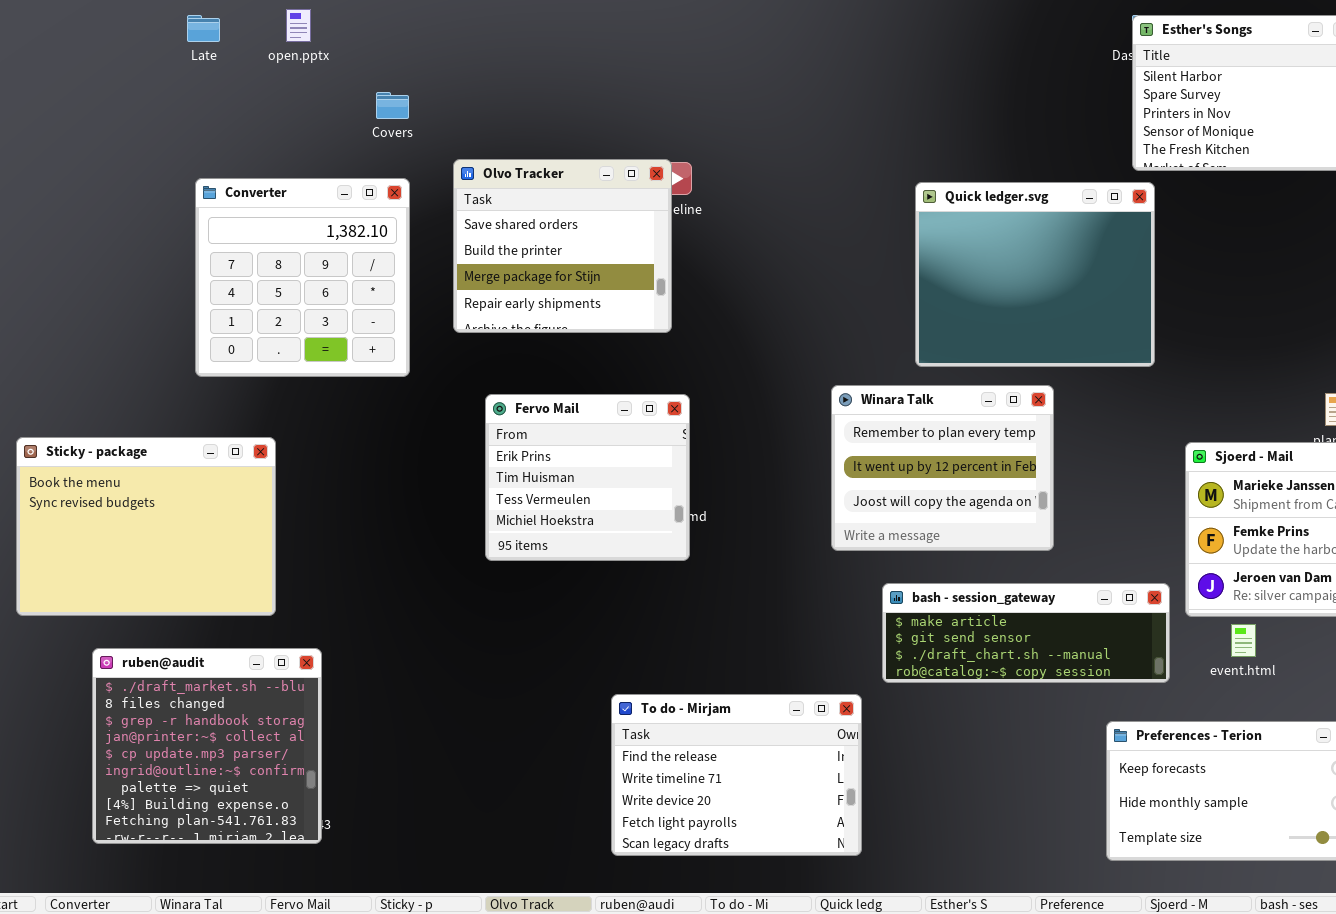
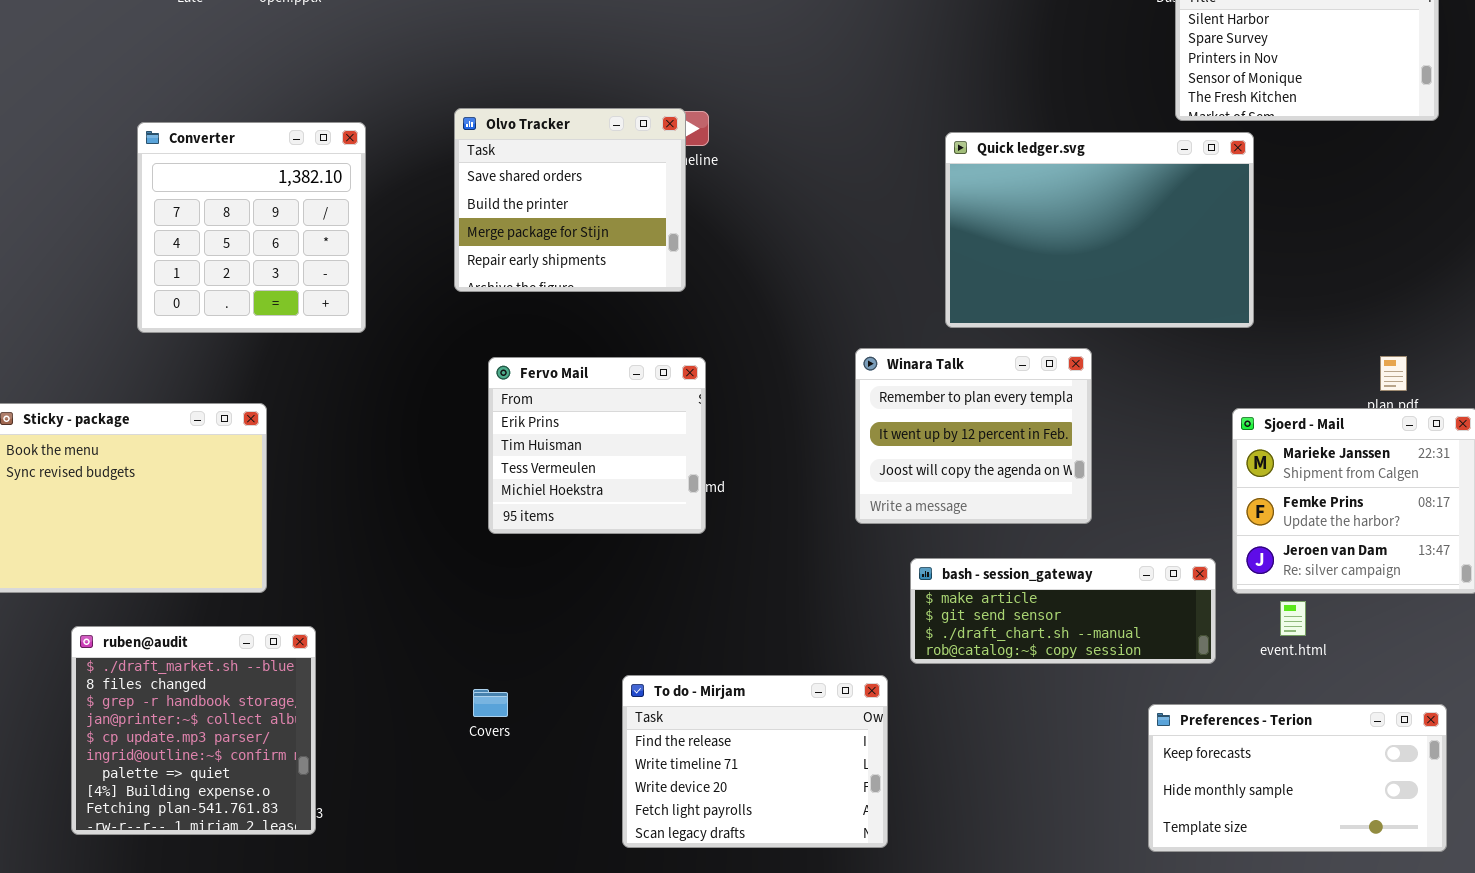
Covers: [376,92,409,119] -> [473,689,508,717], moved
Converter: [195,178,410,377] -> [137,122,366,333], moved
Quick ledger.svg: [915,182,1155,367] -> [945,132,1254,328], resized

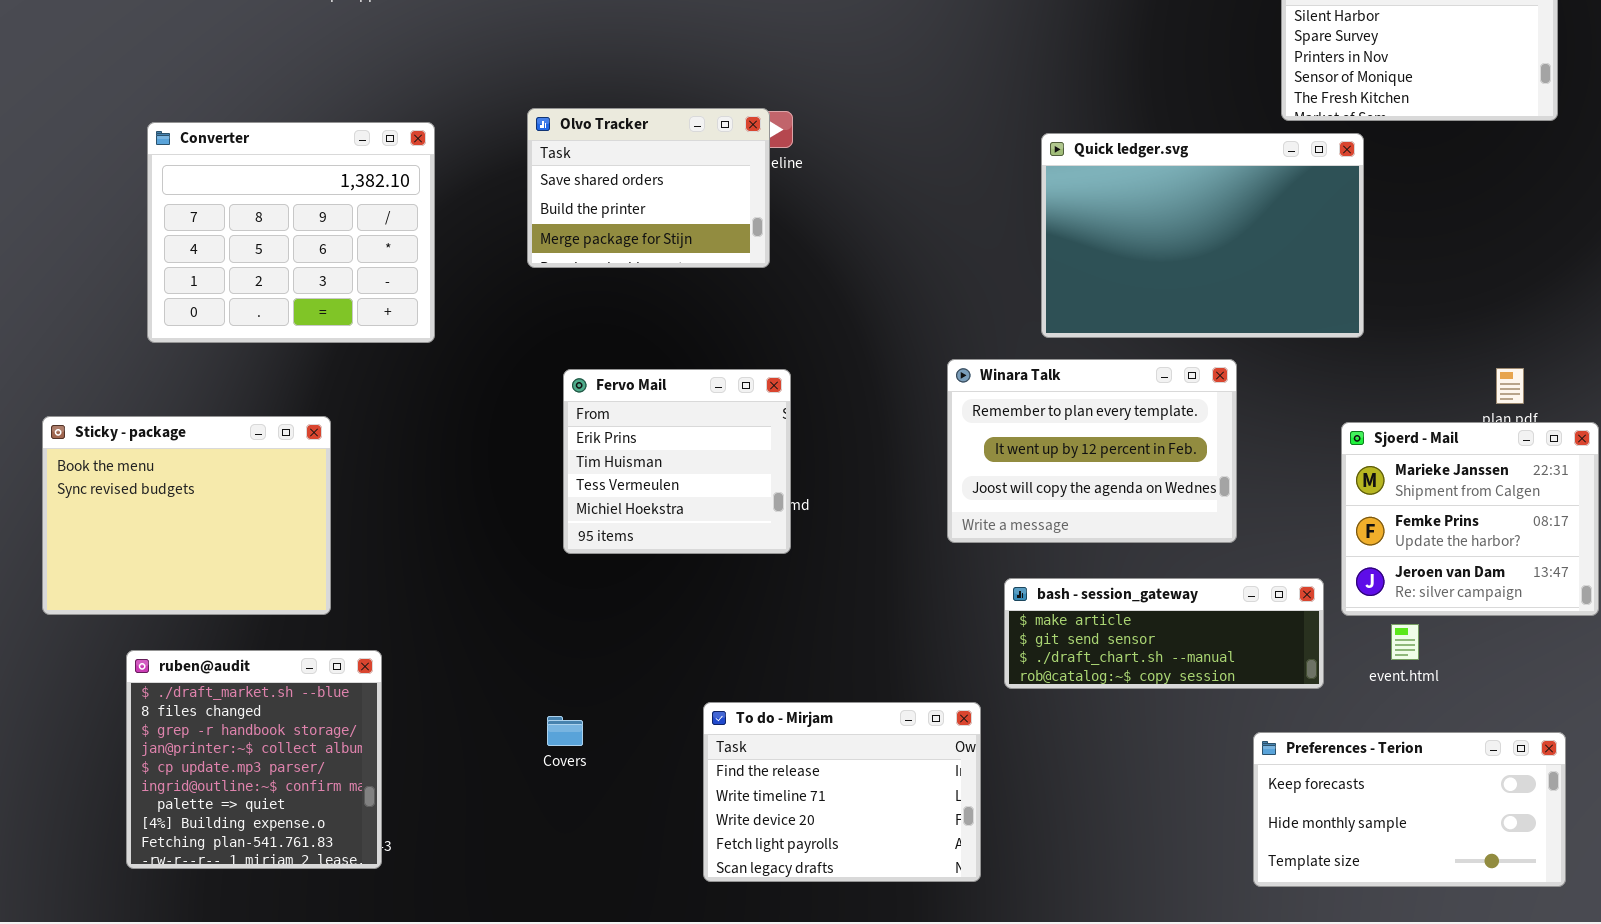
Olvo Tracker: [454,108,686,292] -> [527,108,770,268], resized
Converter: [137,122,366,333] -> [147,122,435,343], resized
Winara Talk: [855,348,1092,524] -> [947,359,1237,543], resized

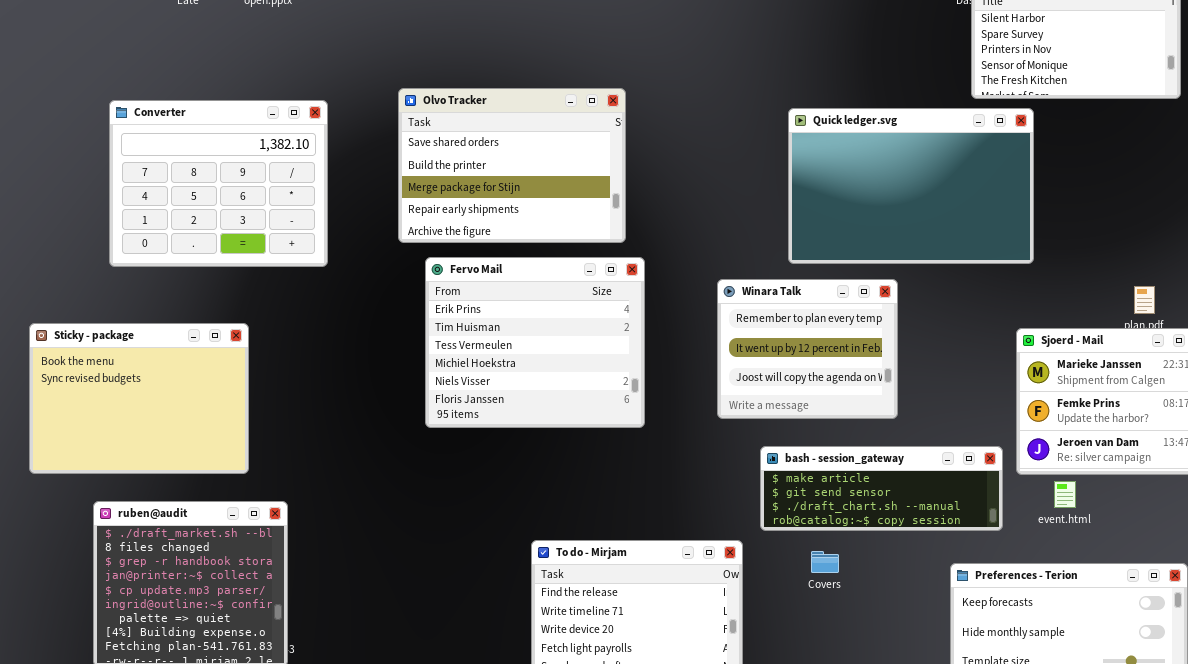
Olvo Tracker: [527,108,770,268] -> [398,88,626,243], resized
Winara Talk: [947,359,1237,543] -> [717,279,898,419], resized
Fervo Mail: [563,369,791,554] -> [425,257,645,428], resized
Covers: [547,716,583,746] -> [811,551,839,573], moved

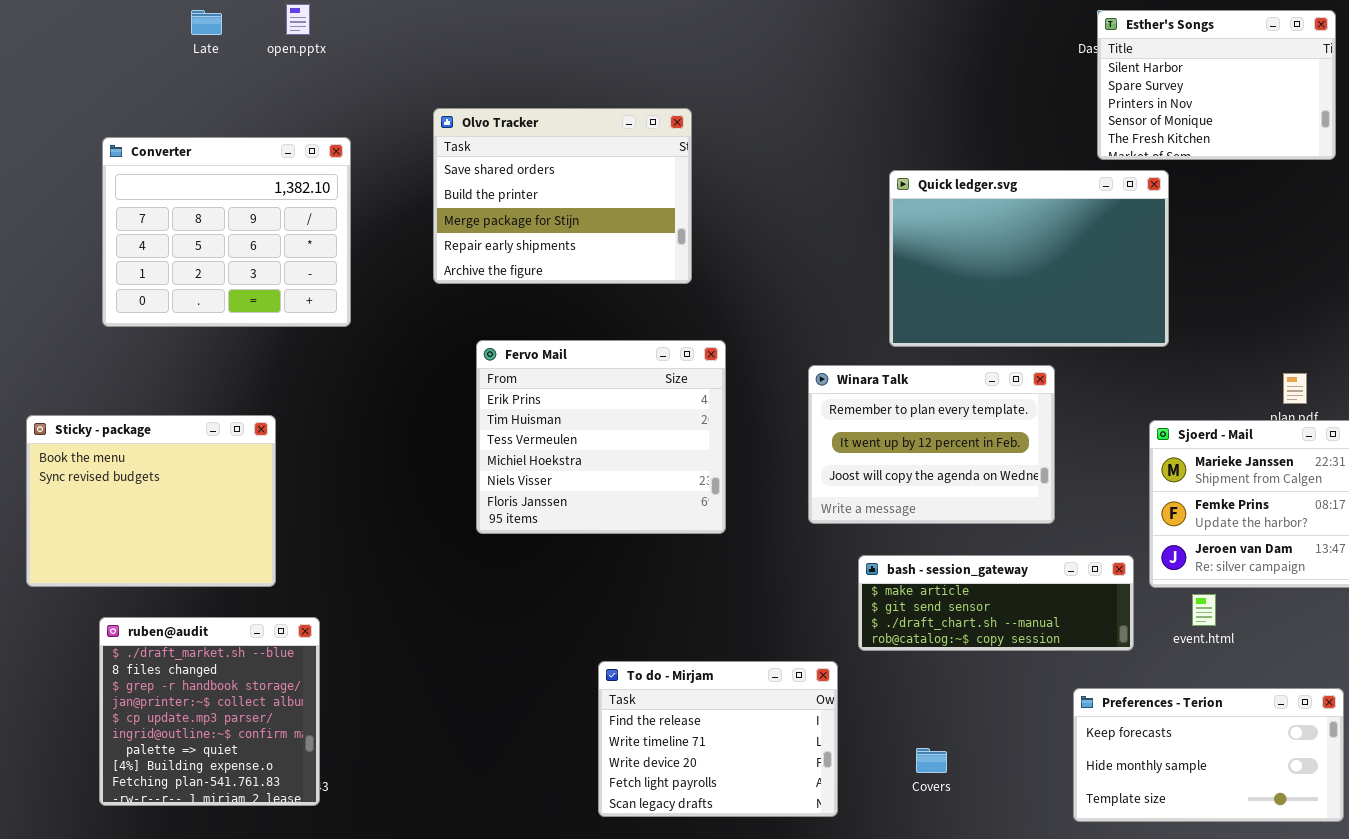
Olvo Tracker: [398,88,626,243] -> [433,108,692,284], moved
Converter: [109,100,328,267] -> [102,137,351,327], moved
Winara Talk: [717,279,898,419] -> [808,365,1055,524], resized
Covers: [811,551,839,573] -> [916,748,947,773], moved

